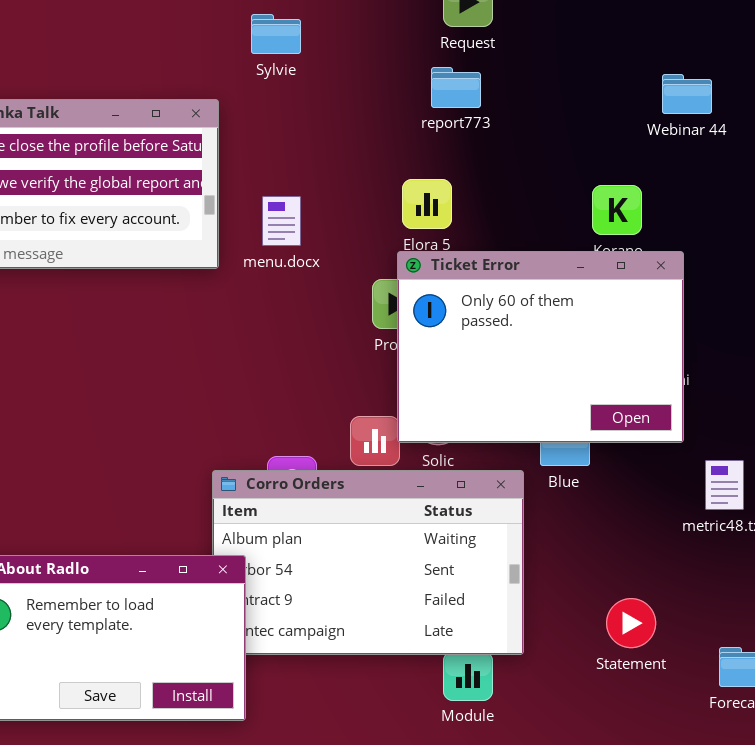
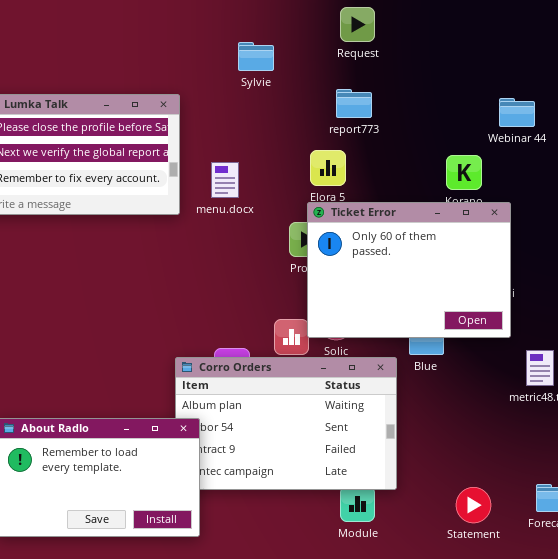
Sylvie: [251,14,301,54] -> [238,42,274,71], moved
report773: [431,67,481,108] -> [336,89,372,118], moved
Webinar 44: [662,74,712,114] -> [499,98,535,127], moved
Statement: [606,598,656,648] -> [456,487,491,523], moved

